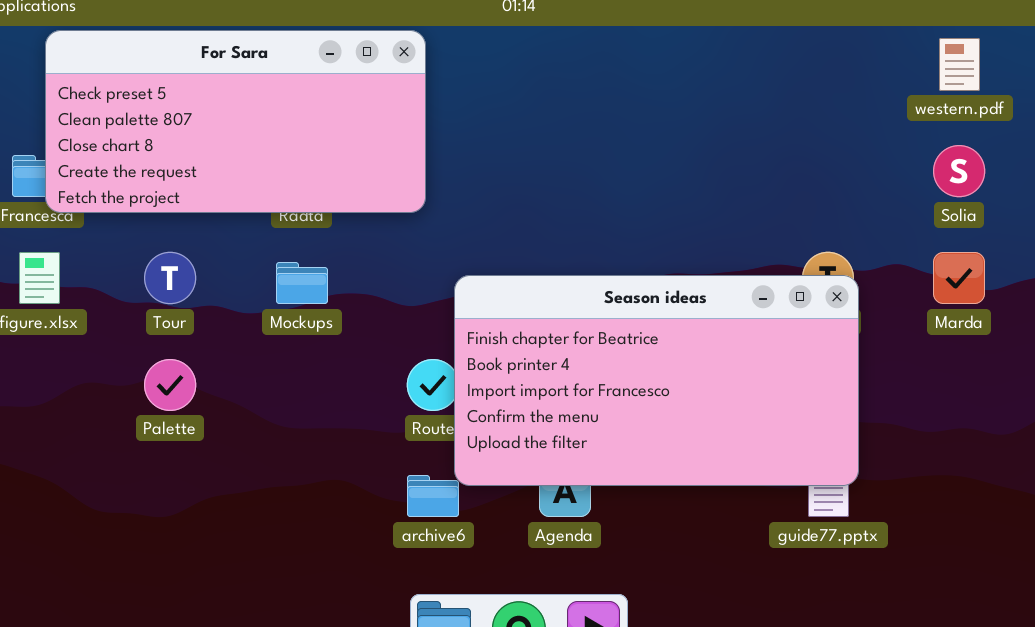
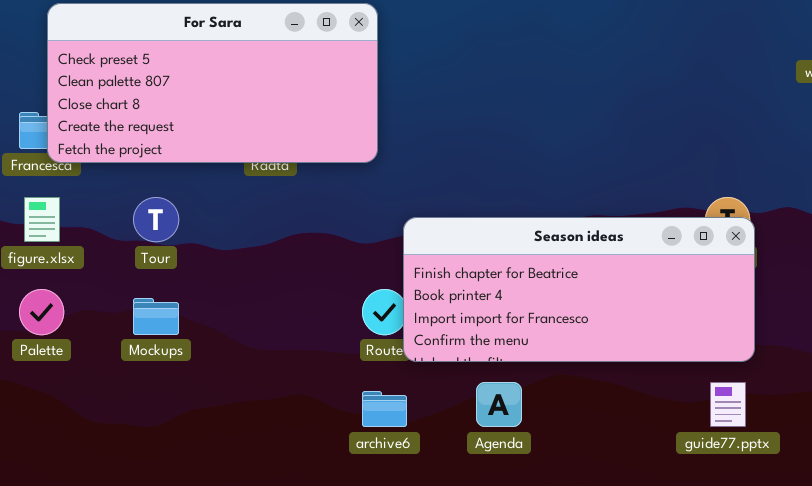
Mockups: [276,262,328,304] -> [133,298,179,335], moved
Season ideas: [454,275,859,486] -> [403,217,755,362], resized
Palette: [144,359,196,411] -> [19,289,64,335], moved

